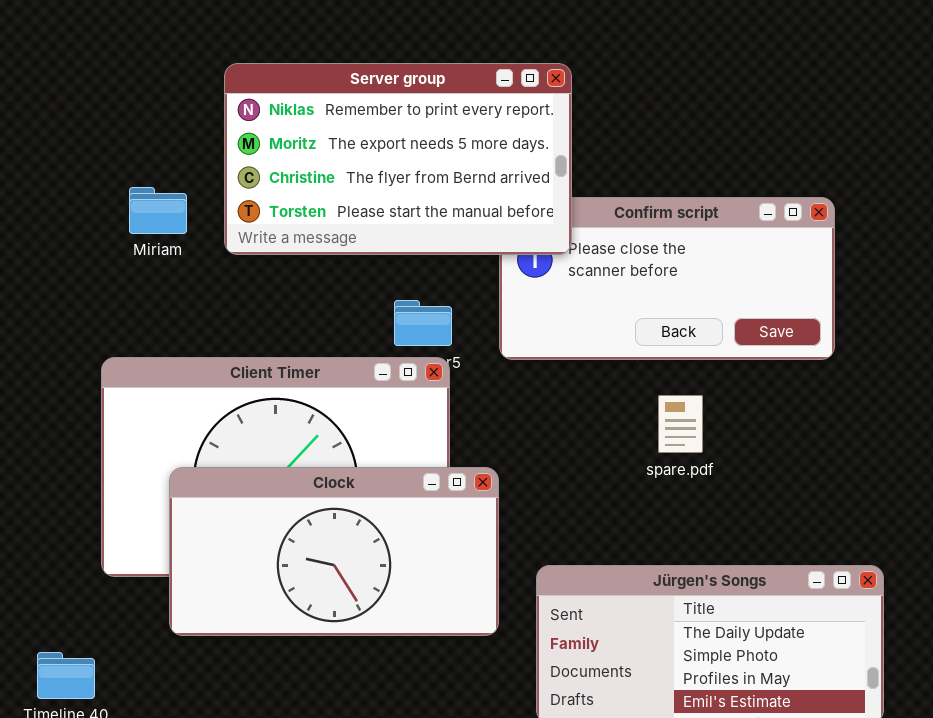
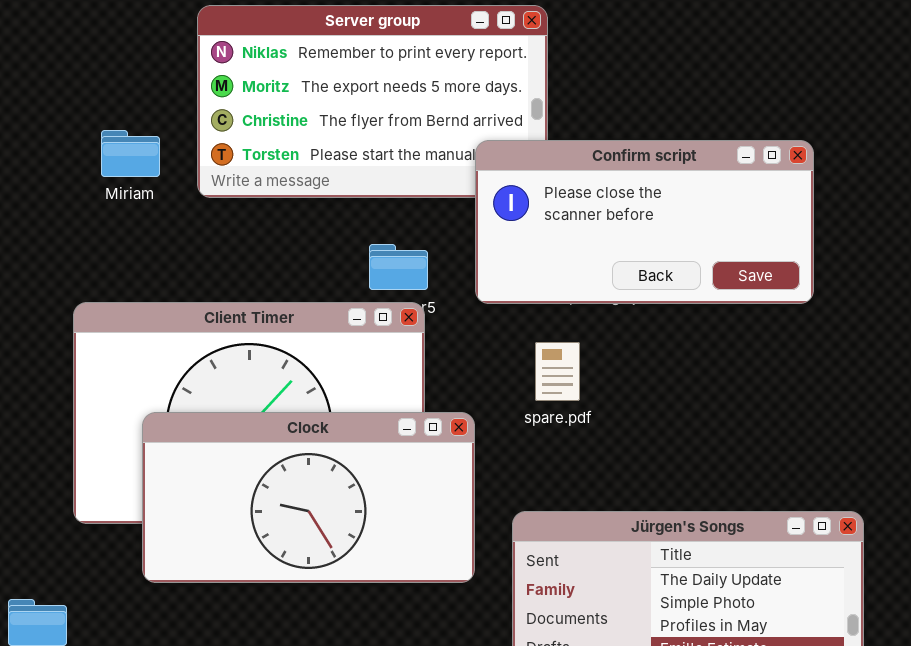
Confirm script: [499,197,835,360] -> [475,140,814,304], raised
spare.pdf: [658,395,703,453] -> [535,342,580,401], moved

